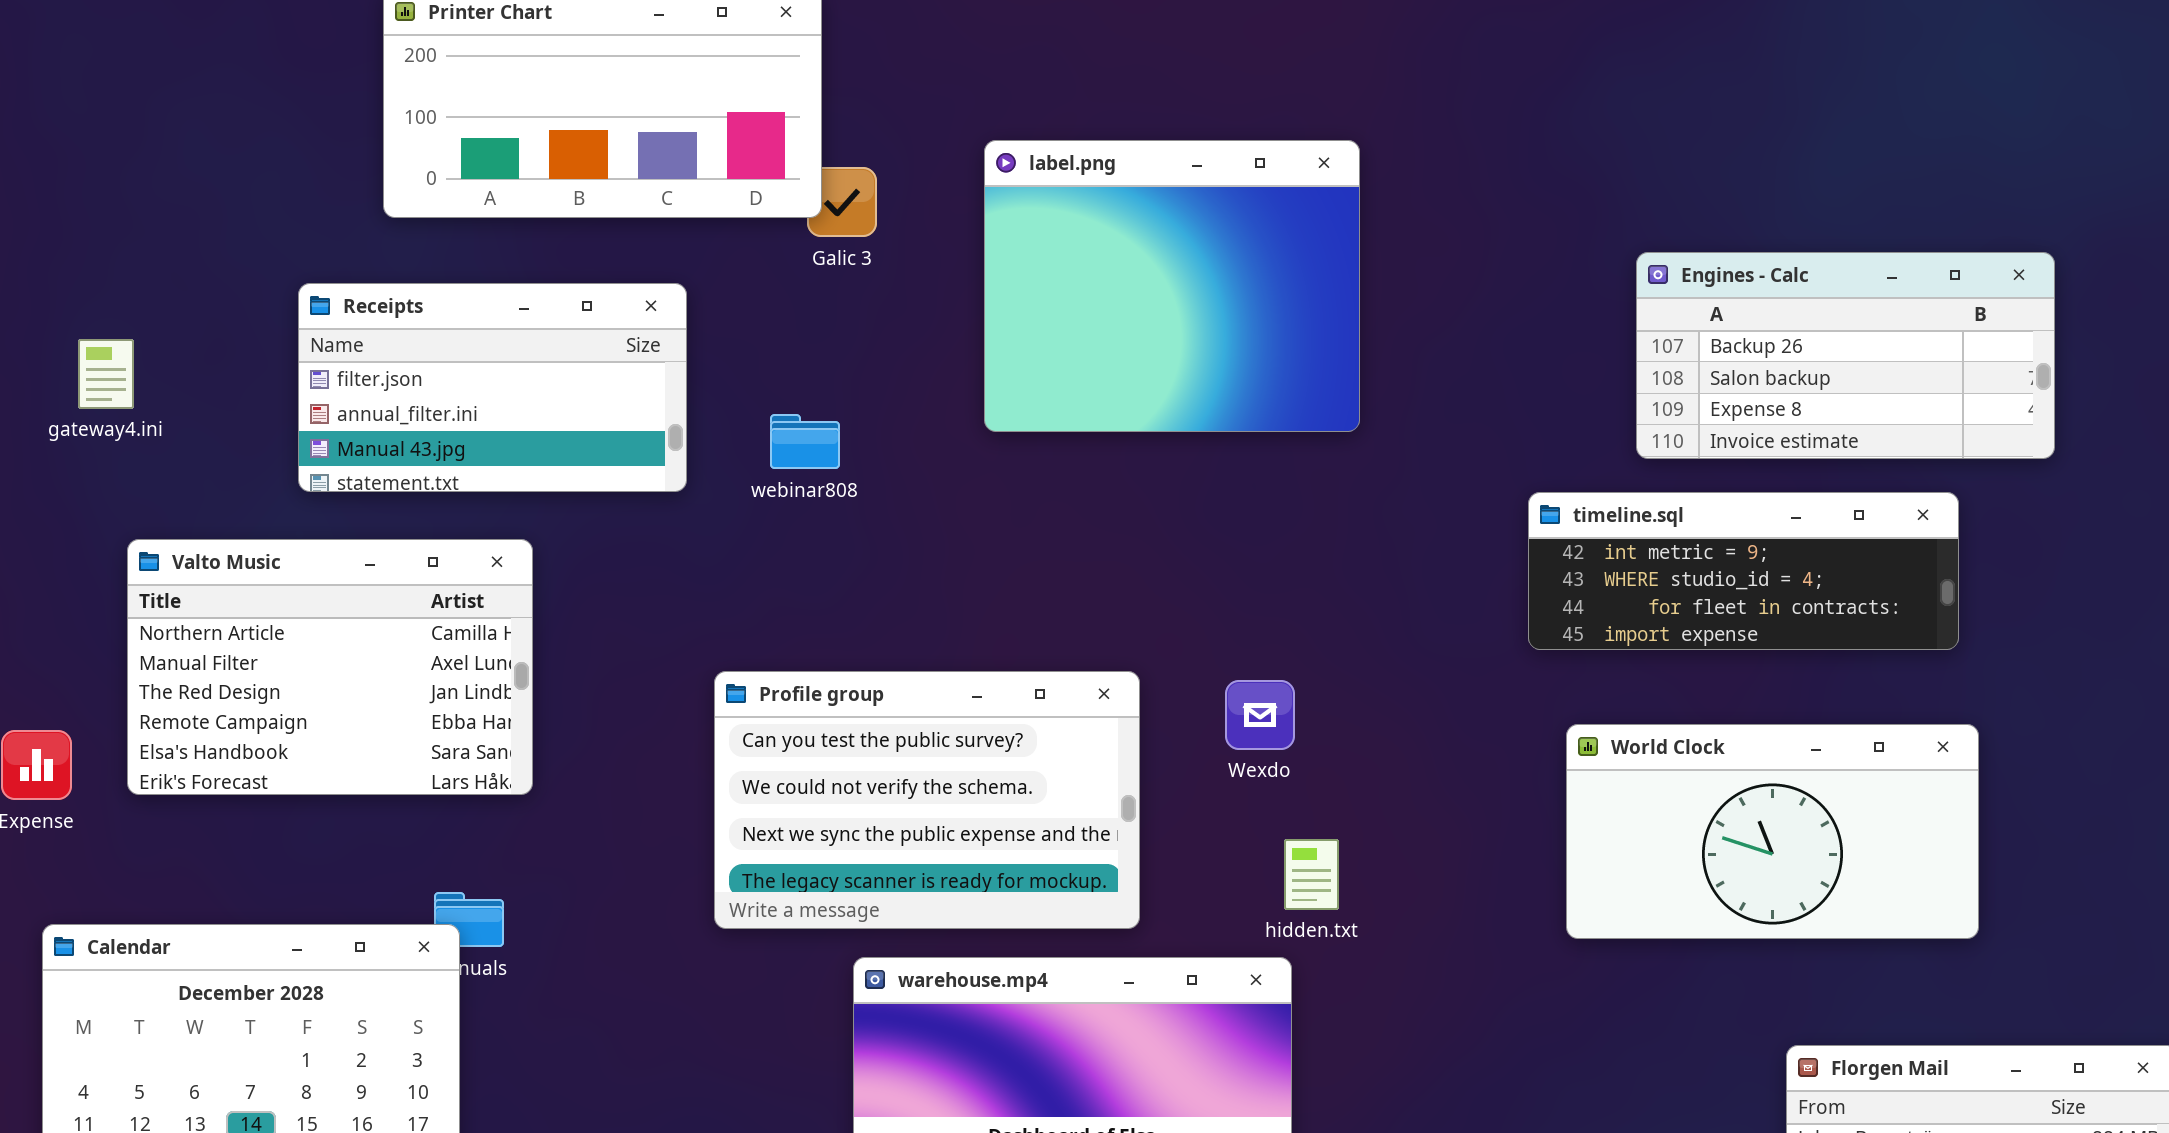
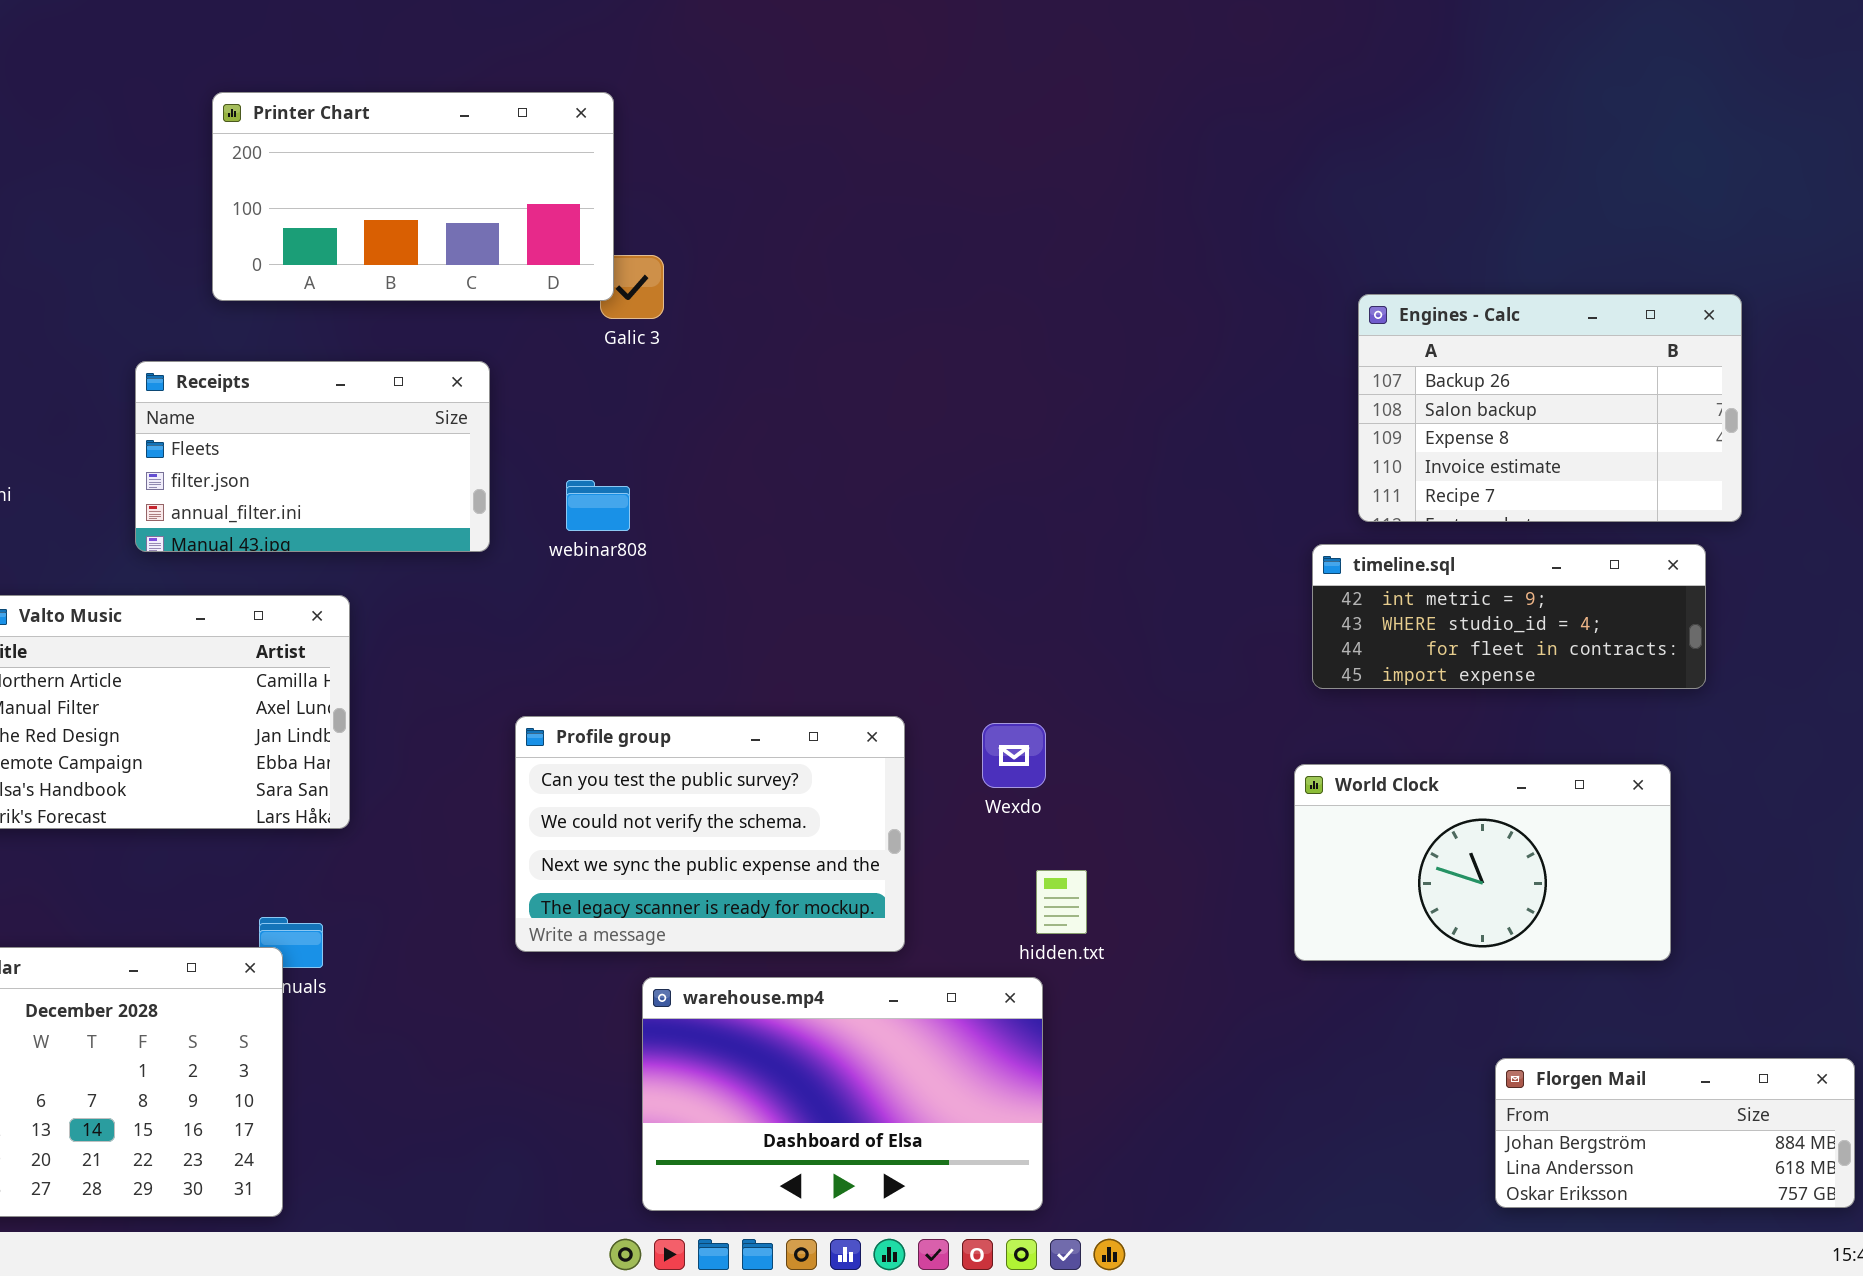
label.png: [984,140,1360,432] -> none, closed
Engines - Calc: [1636,252,2055,459] -> [1358,294,1742,522], resized
Receipts: [298,283,687,492] -> [135,361,490,552], scrolled up 1 row
timeline.sql: [1528,492,1959,650] -> [1312,544,1706,689], moved

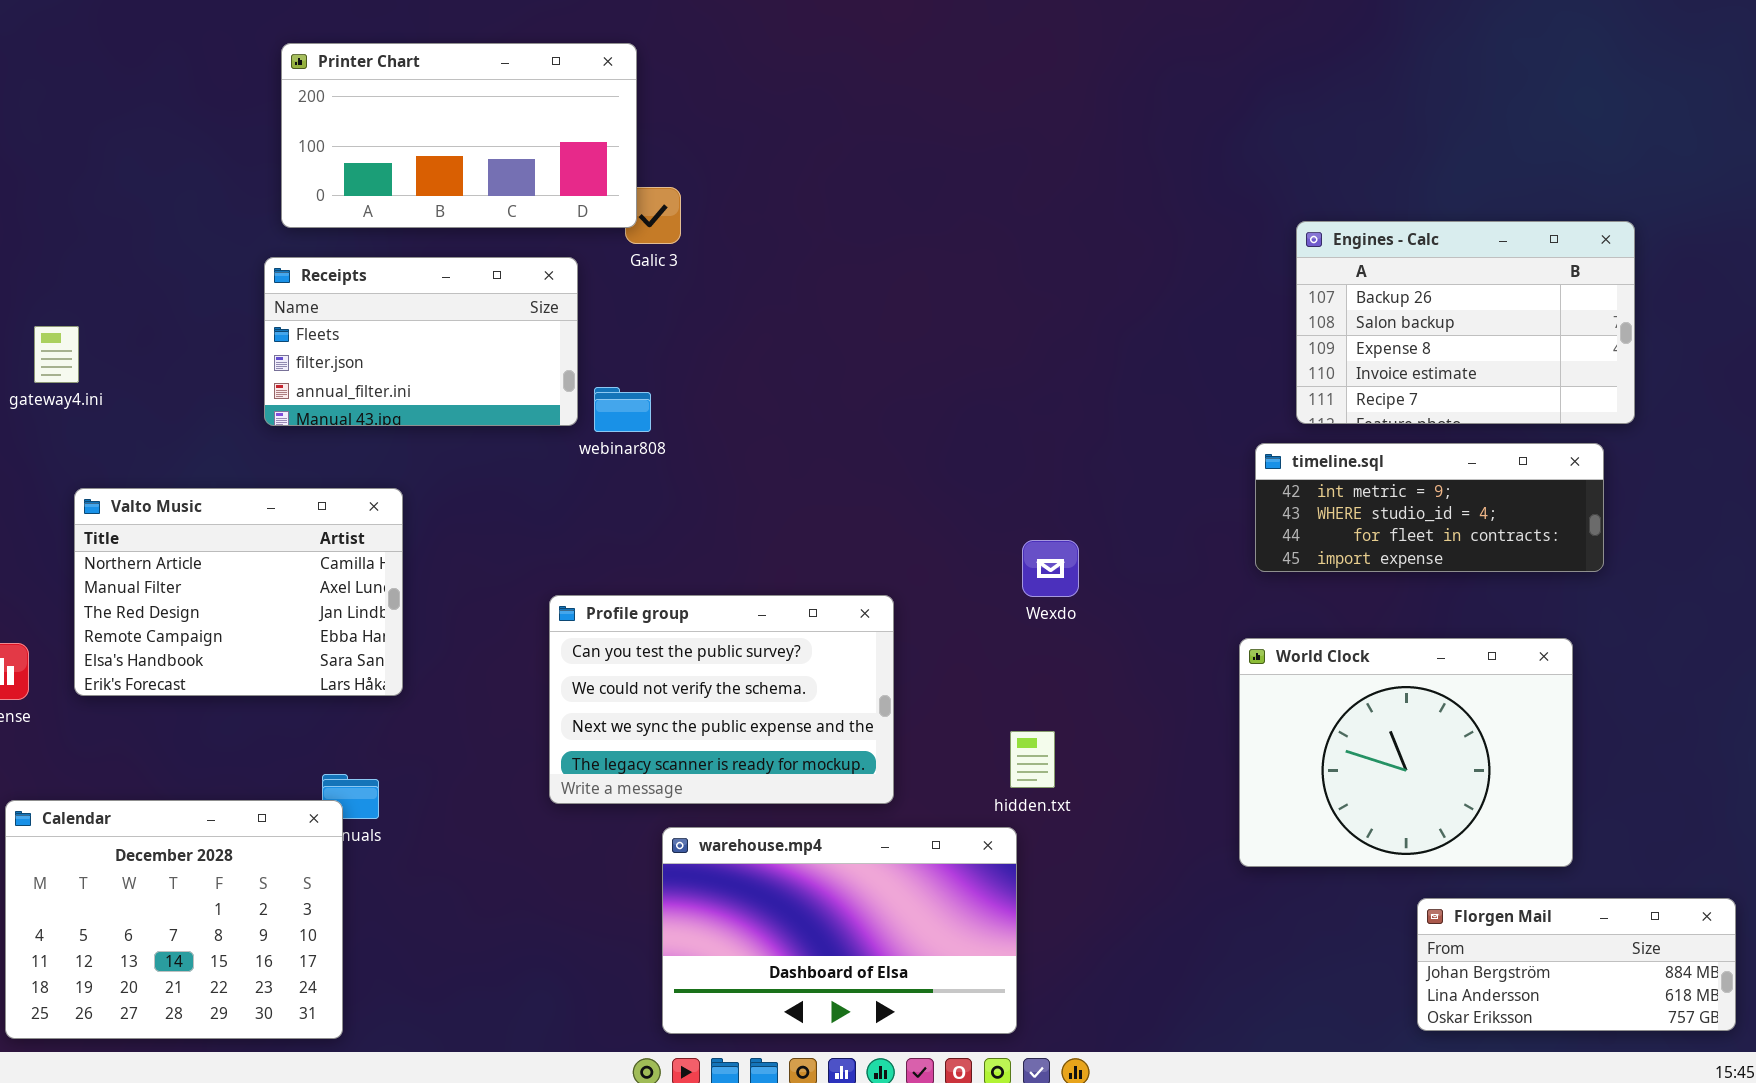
Receipts: [135,361,490,552] -> [264,257,578,426], moved
Wexdo: [982,723,1046,788] -> [1022,540,1079,597], moved
World Clock: [1294,764,1671,961] -> [1239,638,1573,867], resized

